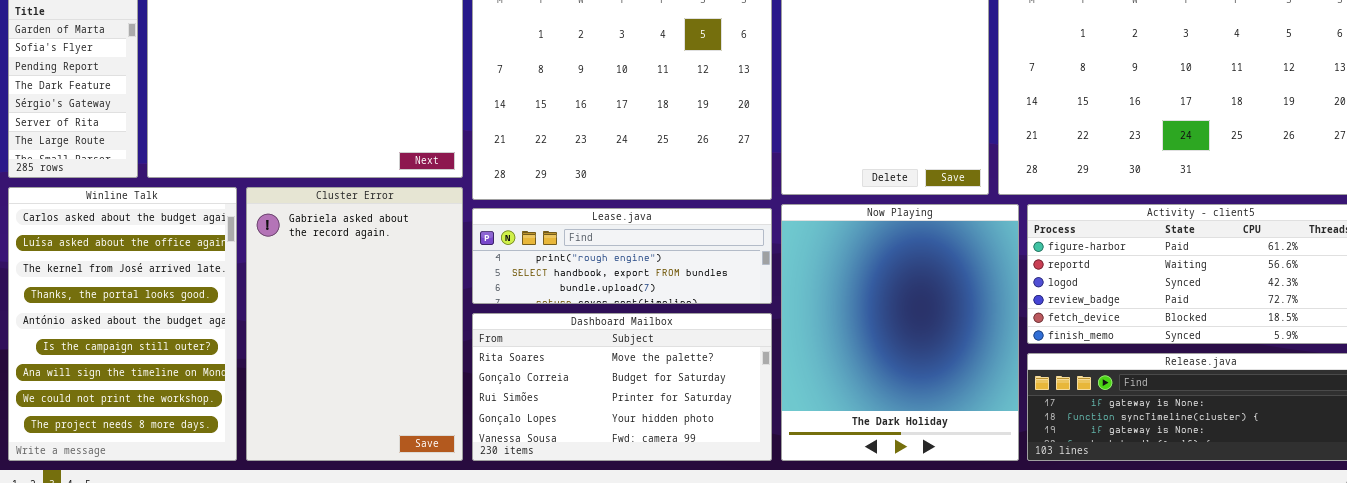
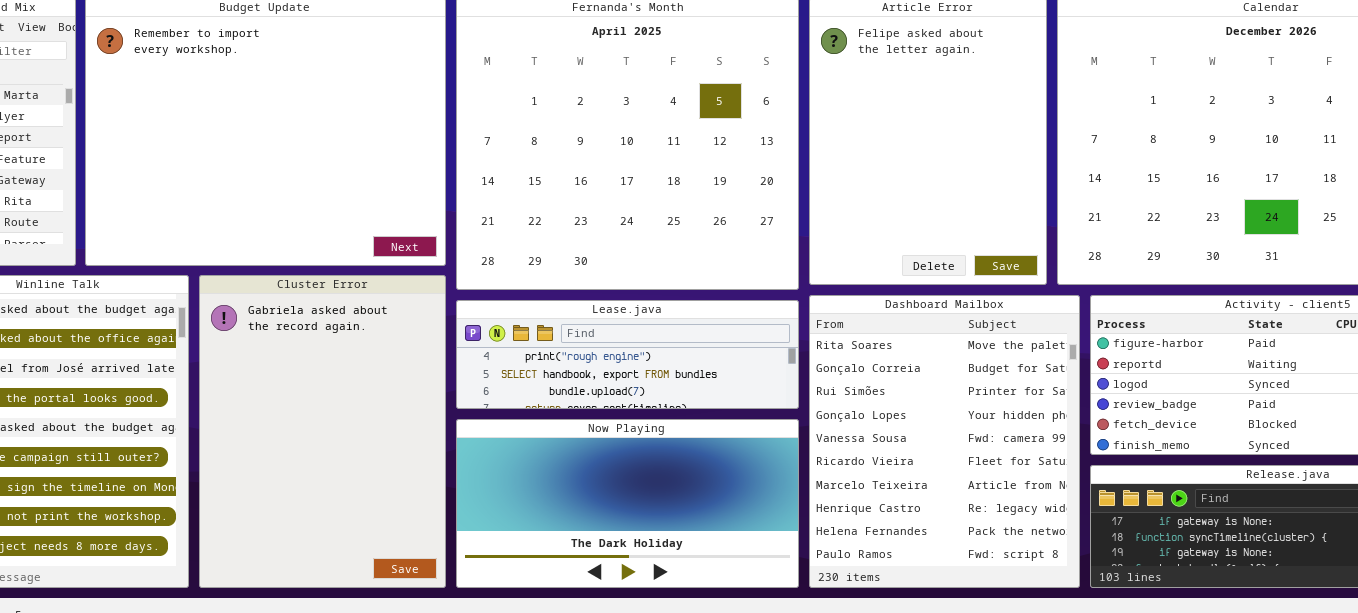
Now Playing: [781,204,1019,461] -> [456,419,799,588], moved, resized
Dashboard Mailbox: [472,313,772,461] -> [809,295,1080,588], moved, resized

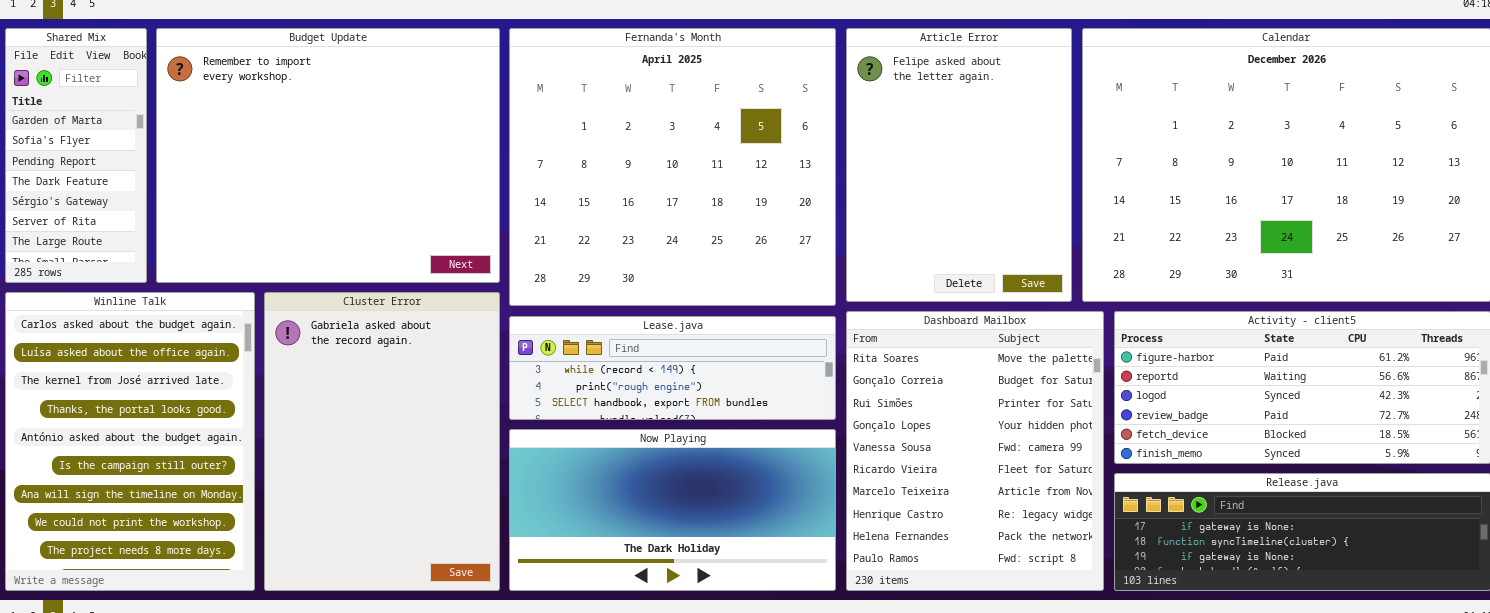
Lease.java: [456,300,799,409] -> [509,316,836,420], scrolled up 1 row

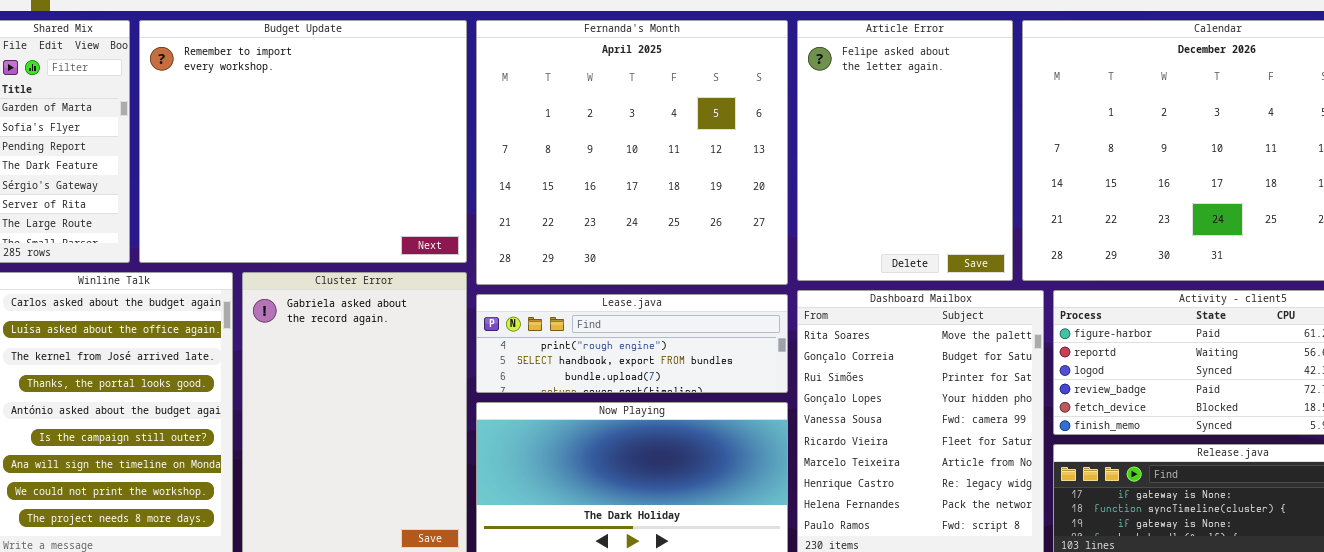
Lease.java: [509,316,836,420] -> [476,294,788,393], scrolled down 1 row

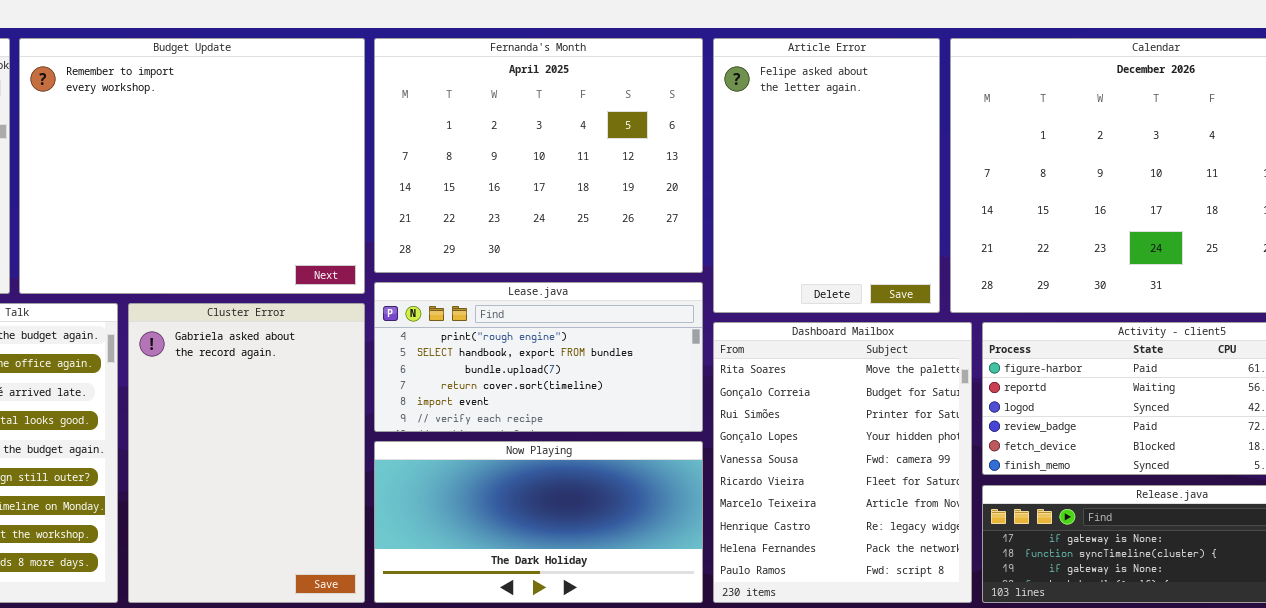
Fernanda's Month: [476,20,788,285] -> [374,38,703,273], resized
Lease.java: [476,294,788,393] -> [374,282,703,432], resized

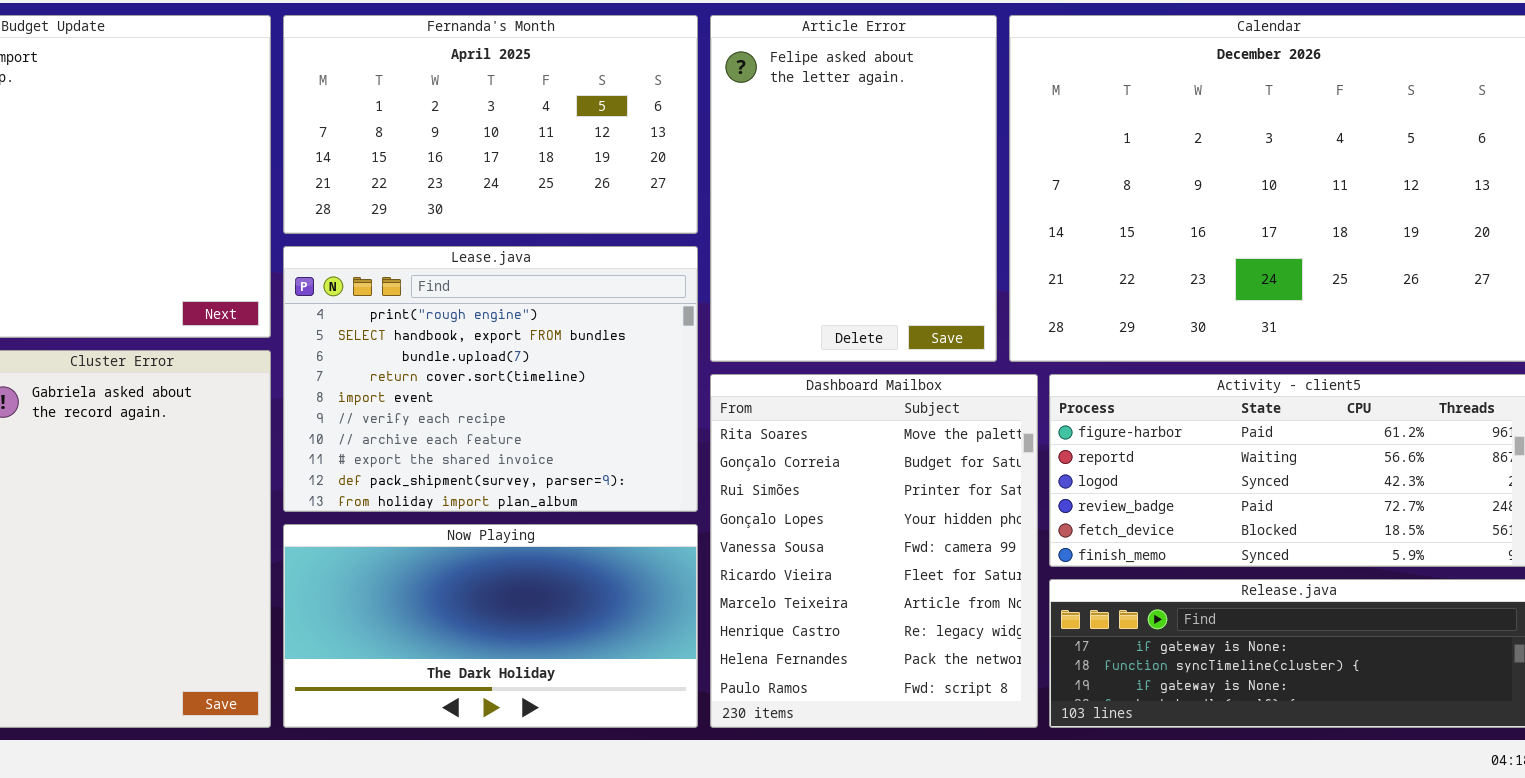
Fernanda's Month: [374,38,703,273] -> [283,15,698,234], resized
Lease.java: [374,282,703,432] -> [283,246,698,512], resized

